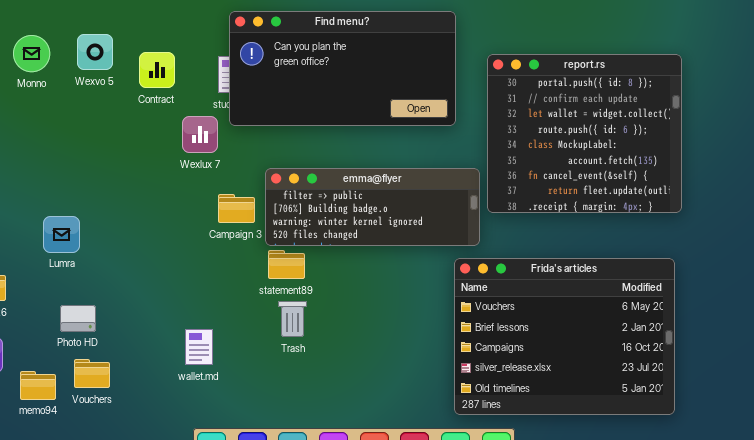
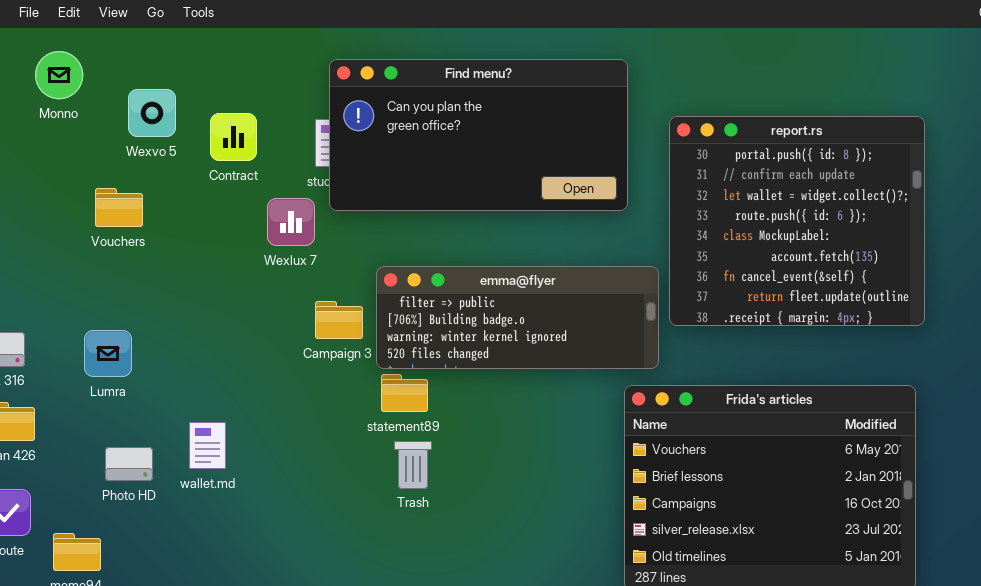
Monno: [13,35,50,72] -> [35,51,83,99], moved
wallet.md: [185,329,213,365] -> [189,422,226,469], moved
Vouchers: [74,359,110,388] -> [95,188,143,227], moved

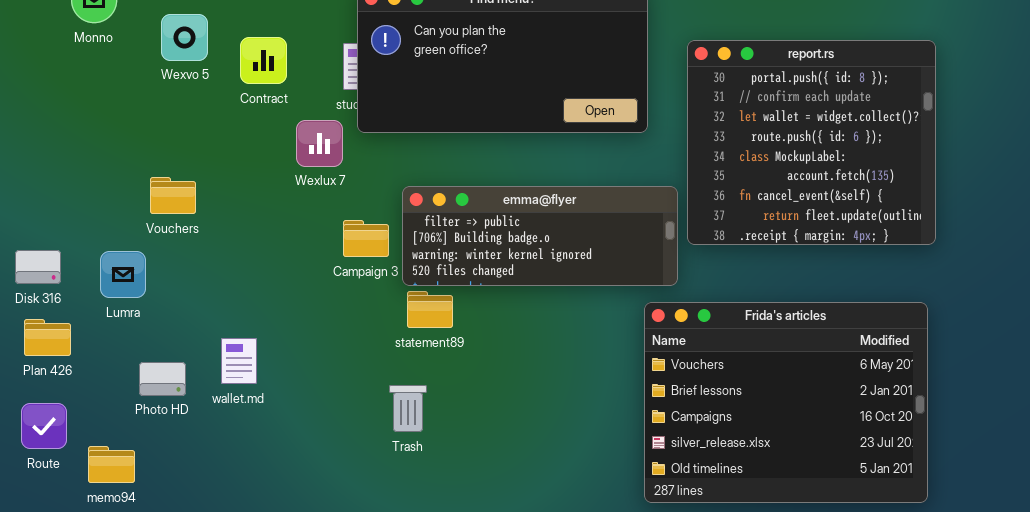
Vouchers: [95,188,143,227] -> [150,177,196,214], moved
Lumra: [84,330,132,377] -> [100,251,146,298], moved
Trash: [394,441,432,489] -> [389,385,427,432], moved

